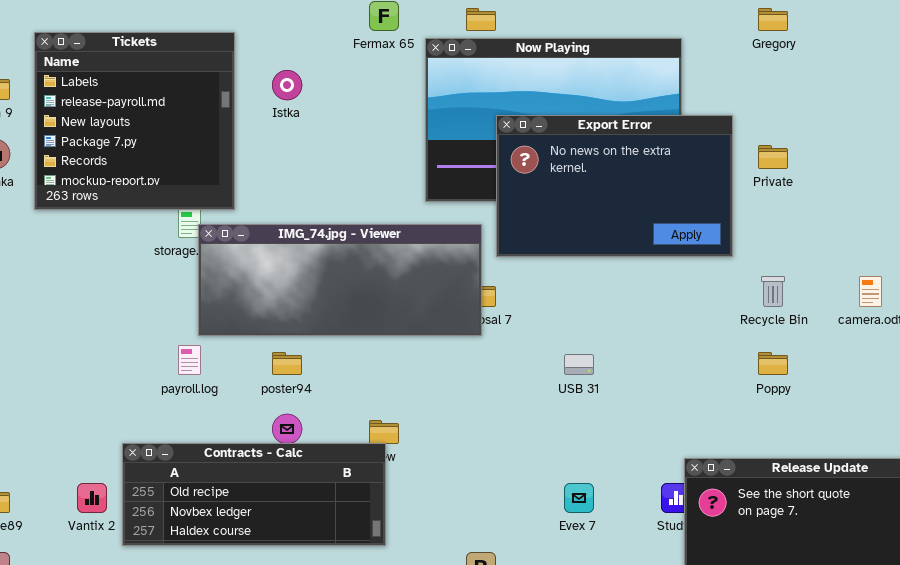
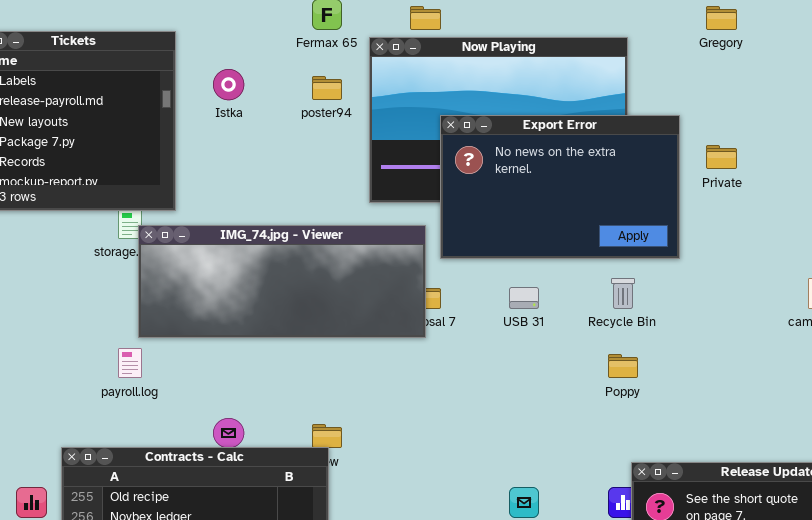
Recycle Bin: [761,276,785,307] -> [611,278,635,309], moved
poster94: [272,352,302,375] -> [312,76,342,100], moved
Poppy: [758,352,788,375] -> [608,354,638,378], moved
USB 31: [564,354,594,375] -> [509,287,539,309], moved

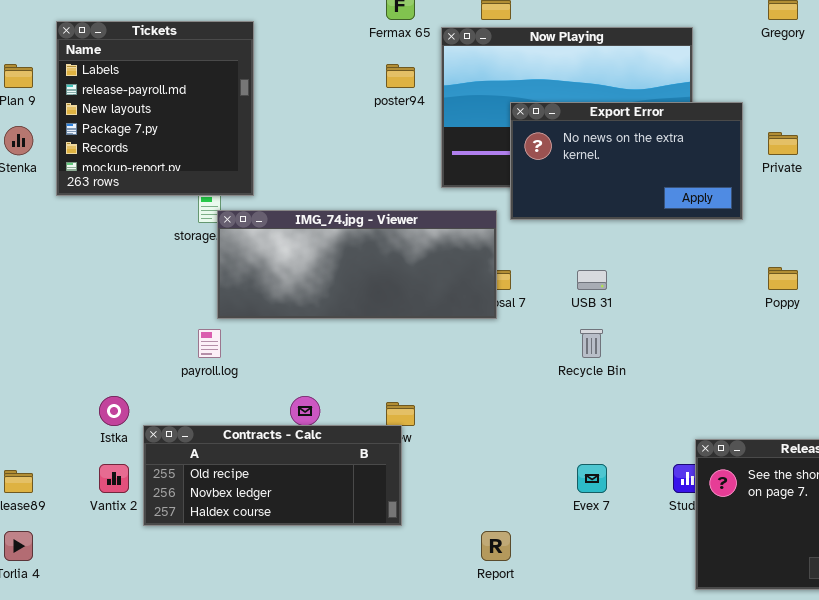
Istka: [213,69,244,100] -> [99,396,129,426], moved
Export Error: [440,115,680,259] -> [510,102,743,220], resized
Recycle Bin: [611,278,635,309] -> [580,329,603,358], moved
Poppy: [608,354,638,378] -> [768,267,798,290], moved

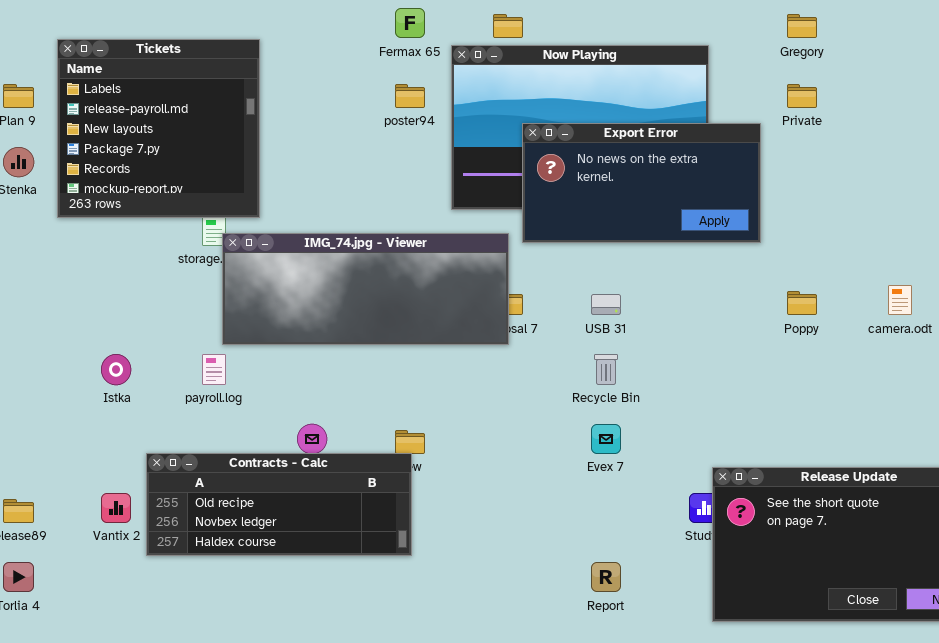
Private: [768,132,798,155] -> [787,84,817,108], moved
Istka: [99,396,129,426] -> [101,354,131,385], moved
Evex 7: [577,464,607,493] -> [591,424,621,454], moved
Report: [481,531,511,561] -> [591,562,621,592], moved

